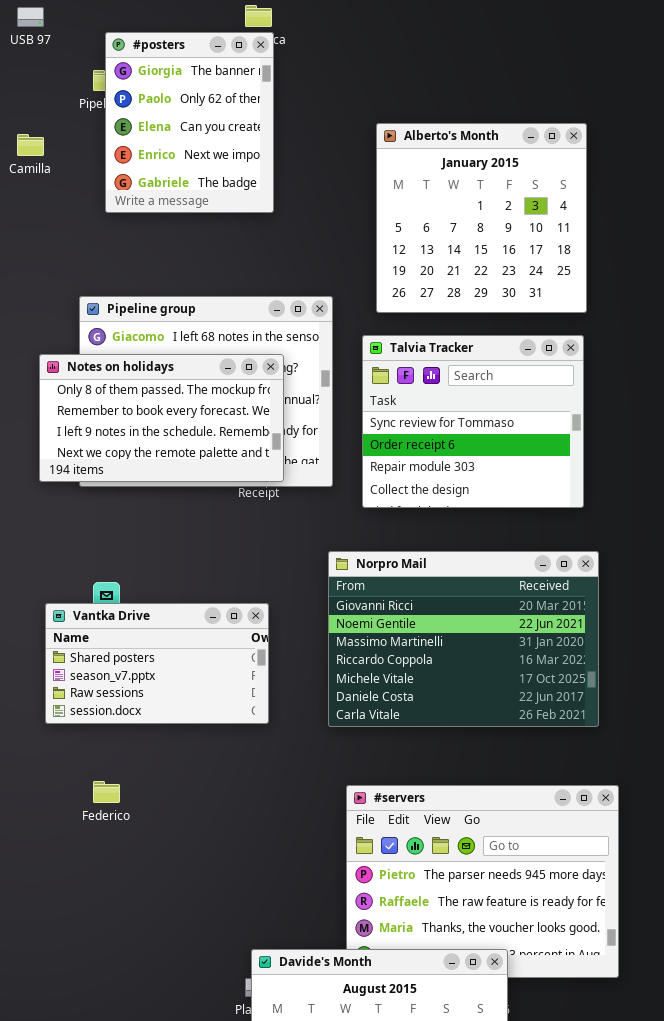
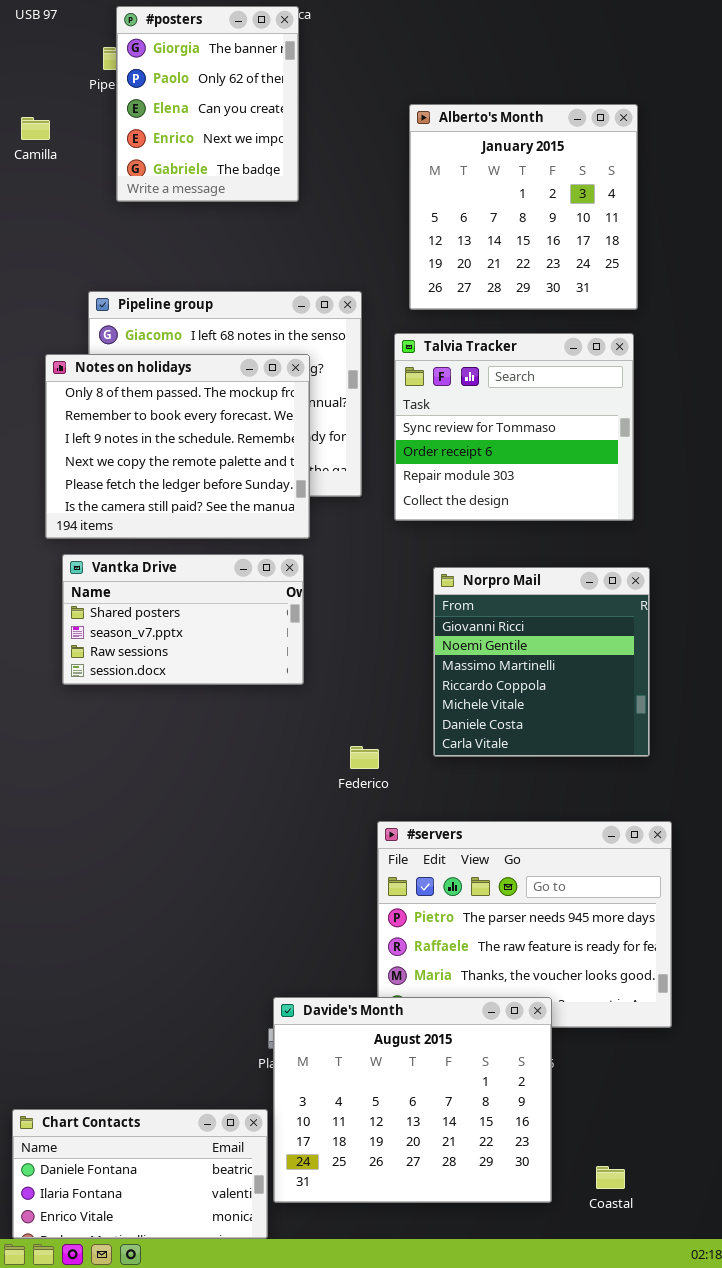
Notes on holidays: [39,354,284,482] -> [45,354,310,539], resized
Norpro Mail: [328,551,599,727] -> [433,567,650,757], resized
Vantka Drive: [45,603,269,724] -> [62,554,304,685], moved
Federico: [93,781,120,803] -> [350,746,379,769], moved

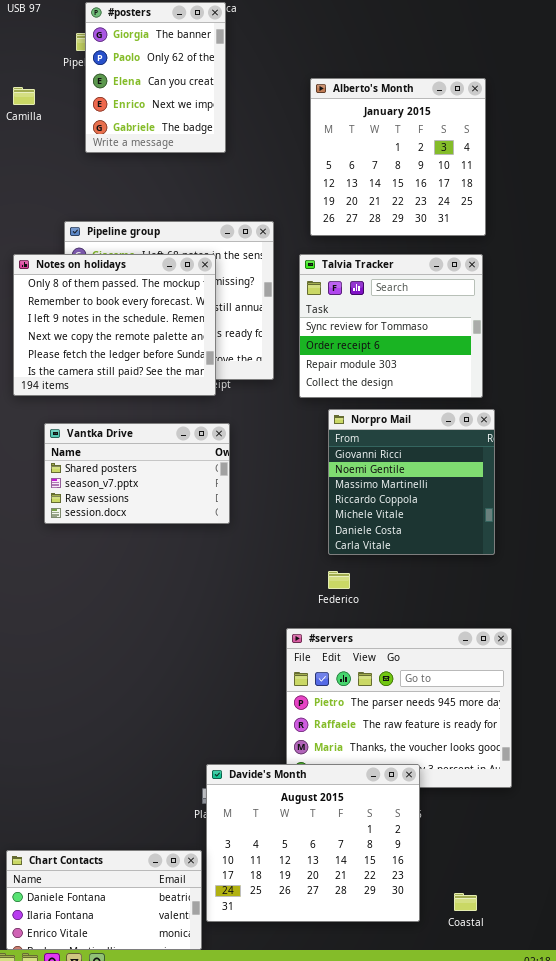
Notes on holidays: [45,354,310,539] -> [13,254,216,396], moved
Norpro Mail: [433,567,650,757] -> [328,409,495,555], moved
Federico: [350,746,379,769] -> [328,571,350,589], moved

